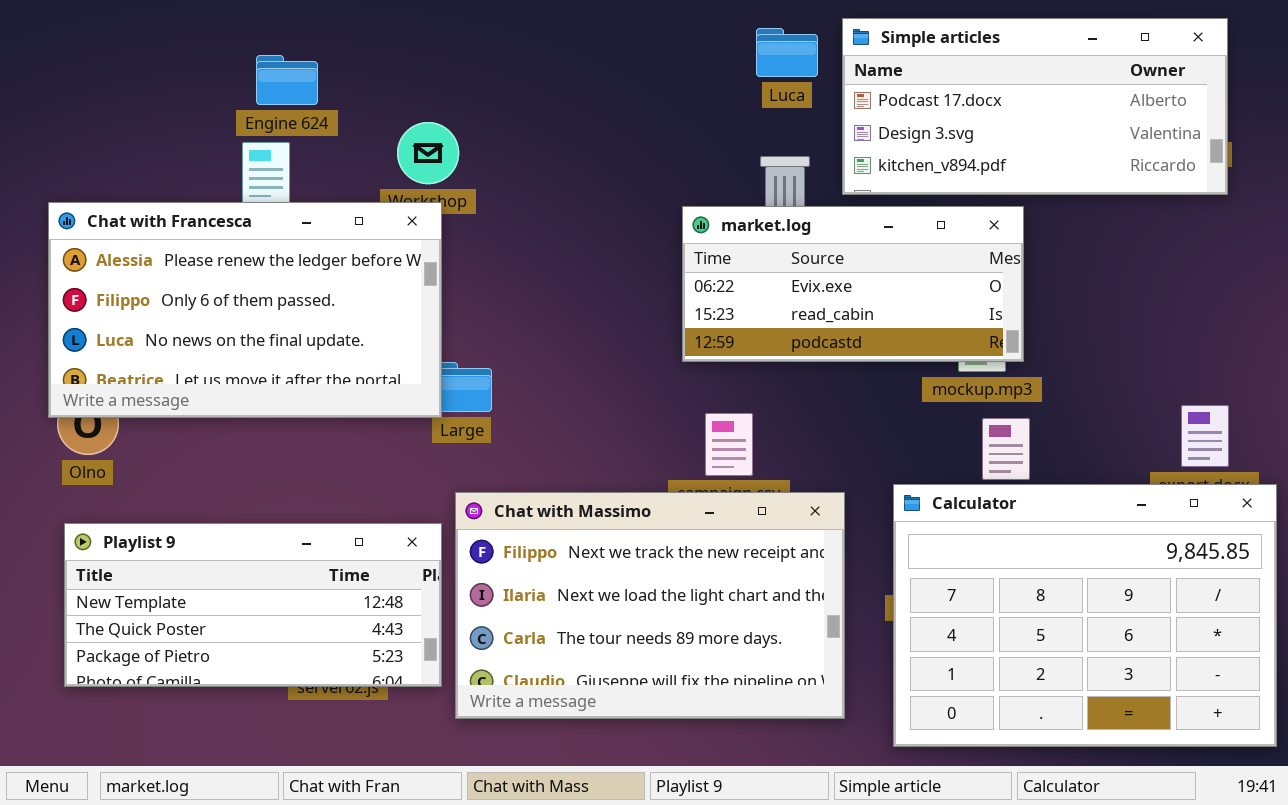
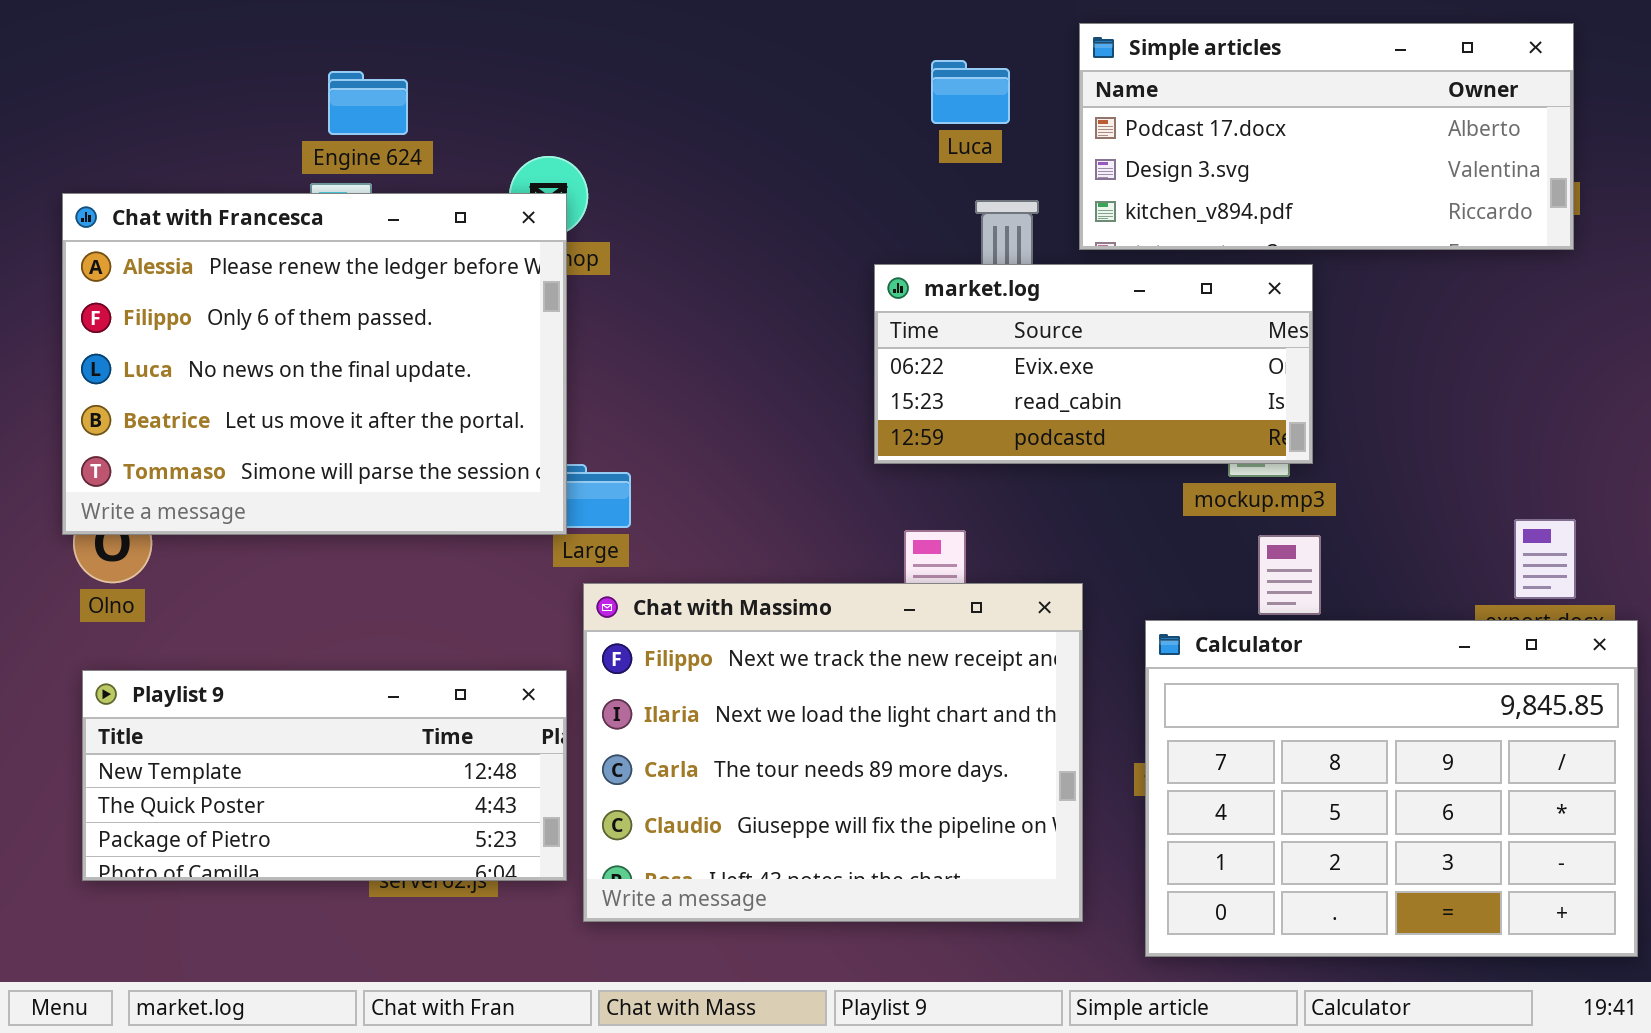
Luca: [756,28,818,77] -> [931,60,1010,124], moved
Chat with Francesca: [48,202,442,418] -> [62,193,567,535], resized
Chat with Massimo: [455,492,845,719] -> [583,583,1083,922], resized

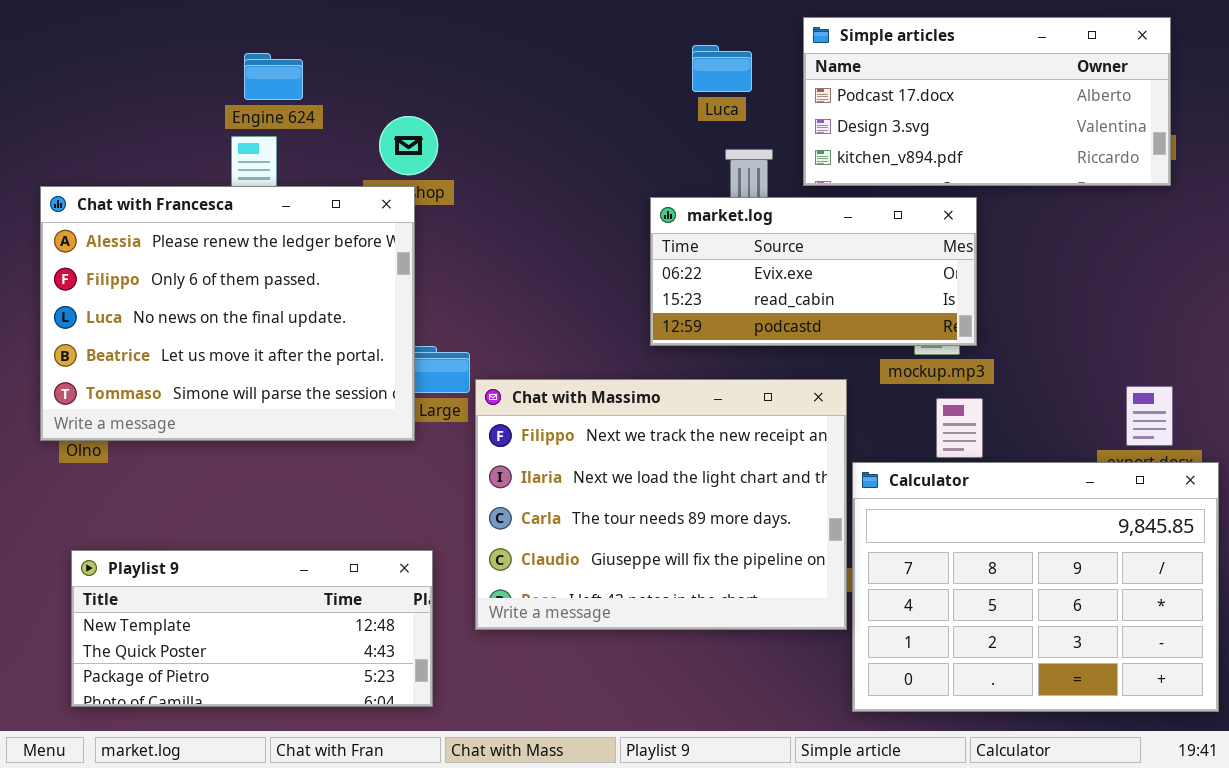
Chat with Francesca: [62,193,567,535] -> [40,186,415,441], moved
Chat with Massimo: [583,583,1083,922] -> [475,379,847,630], moved
Playlist 9: [82,670,567,881] -> [71,550,433,707], moved

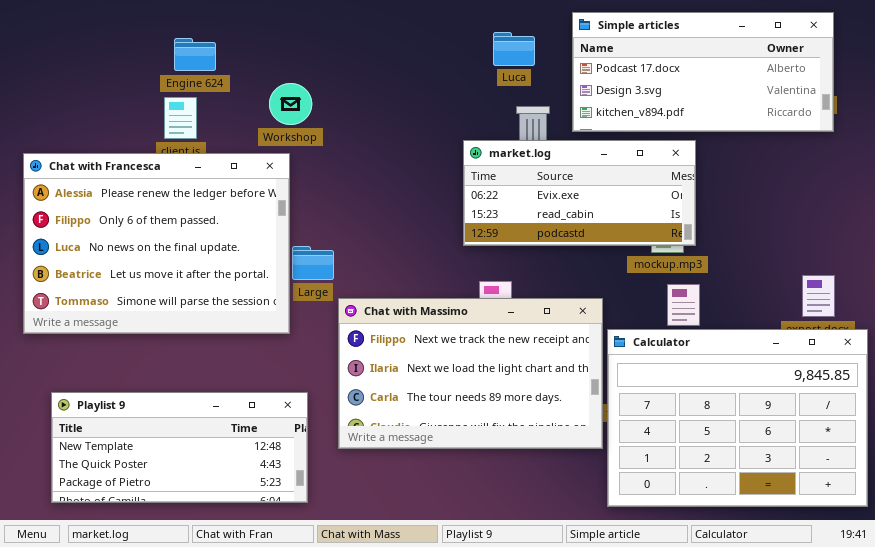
Chat with Francesca: [40,186,415,441] -> [23,153,290,334], moved
Chat with Massimo: [475,379,847,630] -> [338,298,603,449], resized

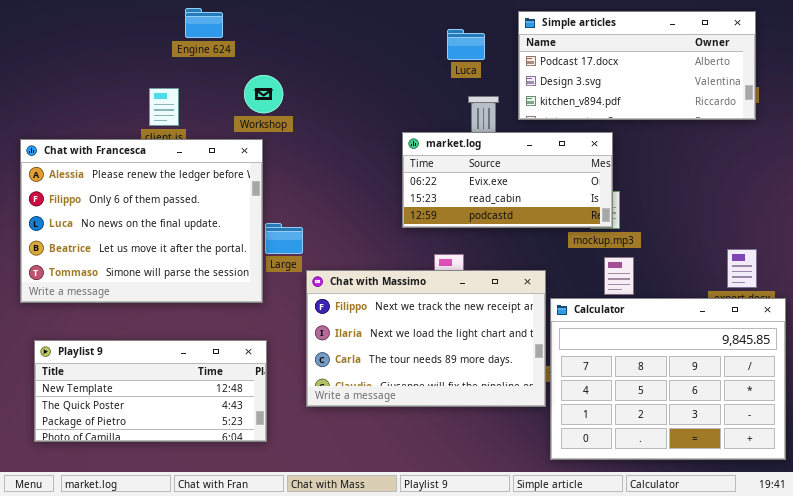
Engine 624: [174,38,216,71] -> [185,8,223,38], moved
market.log: [463,140,696,246] -> [402,132,613,228], moved
Playlist 9: [51,392,308,503] -> [34,340,267,442], moved

